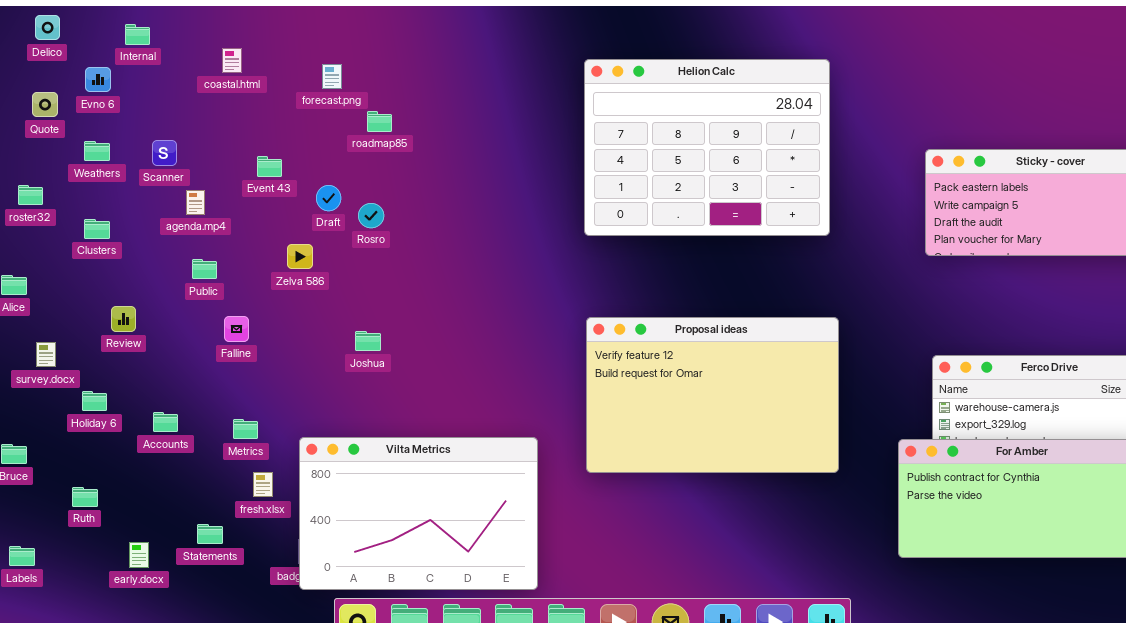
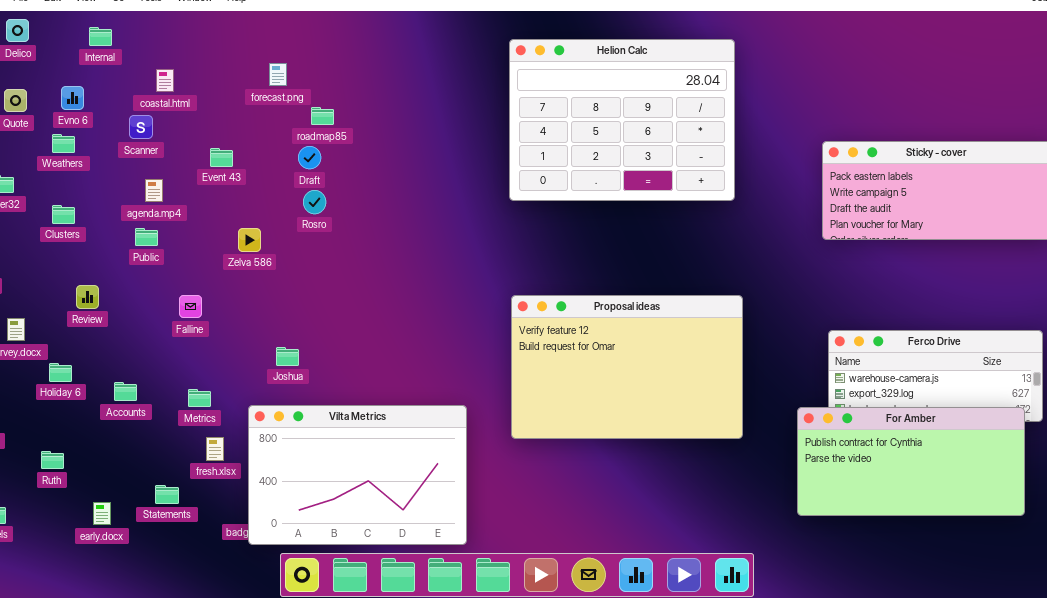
coastal.html: [222,48,242,73] -> [156,69,174,92], moved
Helion Calc: [584,59,830,236] -> [509,39,735,201], moved
Evno 6: [85,67,111,92] -> [61,86,84,110], moved
Scanner: [152,140,177,166] -> [129,115,153,139], moved
Draft: [316,185,341,211] -> [298,146,321,169], moved
Public: [192,259,217,279] -> [135,228,158,246], moved
Joshua: [355,331,381,351] -> [276,347,299,366], moved

